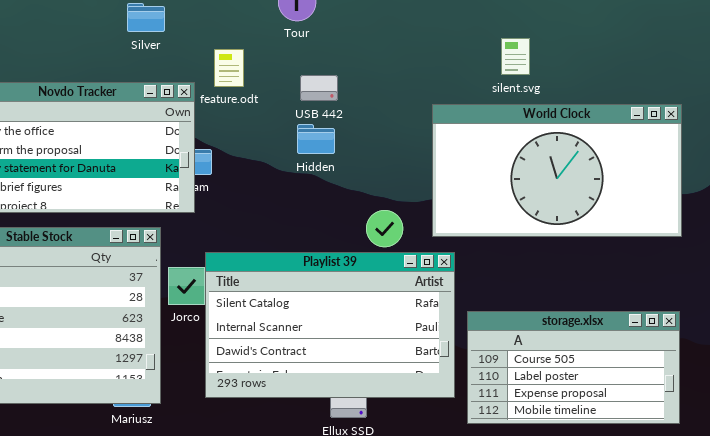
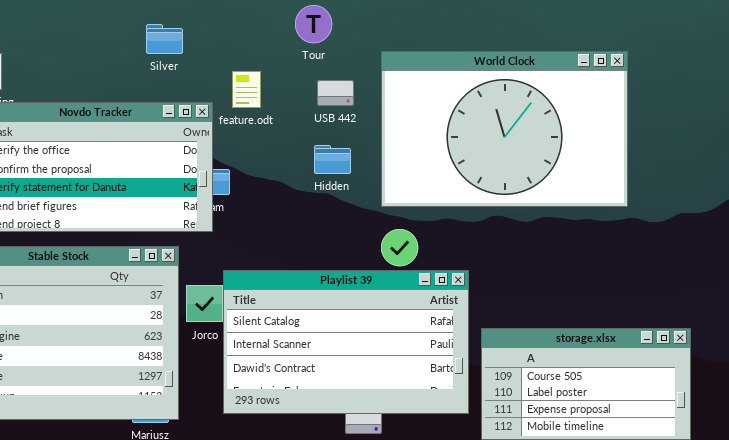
USB 442: [300,75,338,101] -> [317,80,354,106], moved
World Clock: [432,104,682,237] -> [381,51,628,207], moved, resized

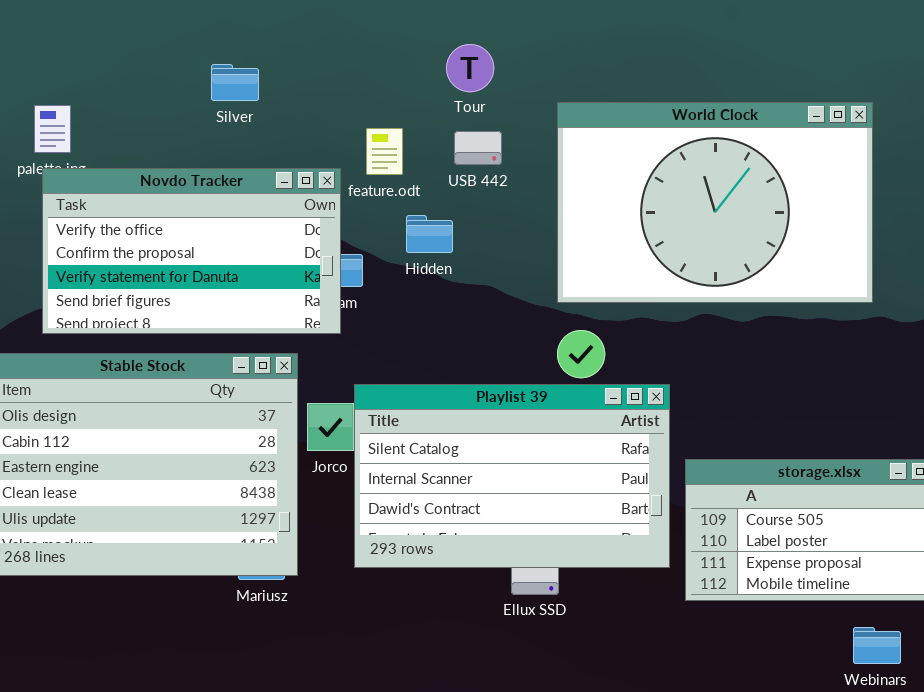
Silver: [146,24,183,54] -> [211,64,259,101], moved
USB 442: [317,80,354,106] -> [454,131,502,165], moved
Hidden: [314,145,351,174] -> [406,215,453,253], moved

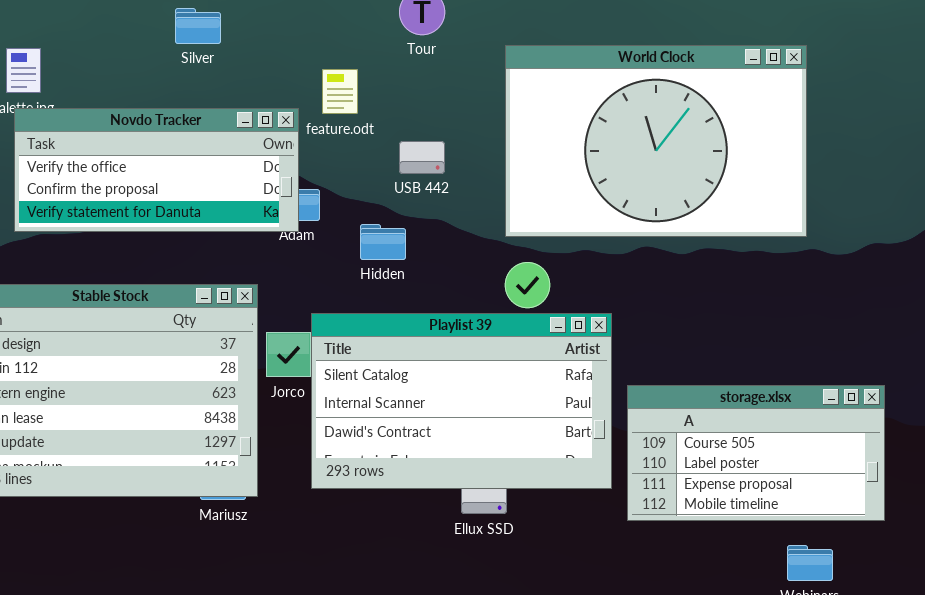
USB 442: [454,131,502,165] -> [399,141,445,174], moved
Novdo Tracker: [42,168,341,334] -> [14,108,299,232], resized
Hidden: [406,215,453,253] -> [360,224,406,260], moved

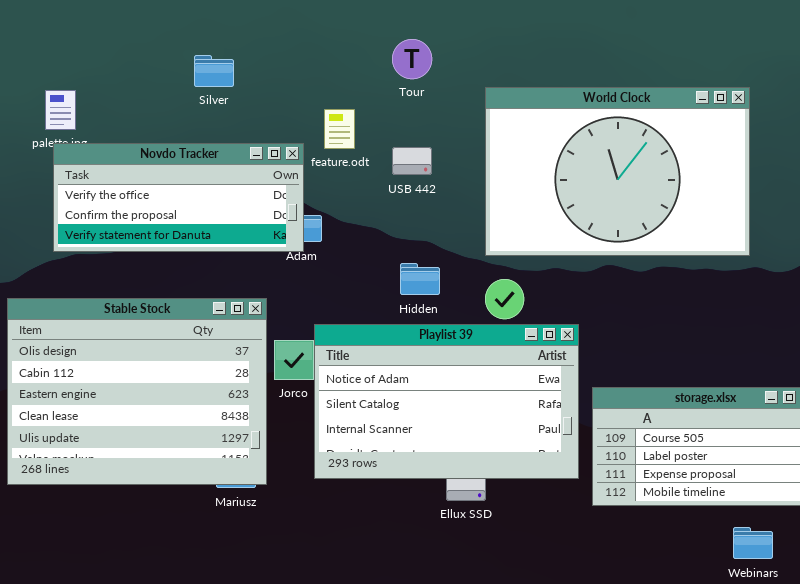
USB 442: [399,141,445,174] -> [392,147,432,175], moved
Hidden: [360,224,406,260] -> [400,263,440,295], moved
Playlist 39: [311,313,612,489] -> [314,324,579,479], scrolled up 1 row

